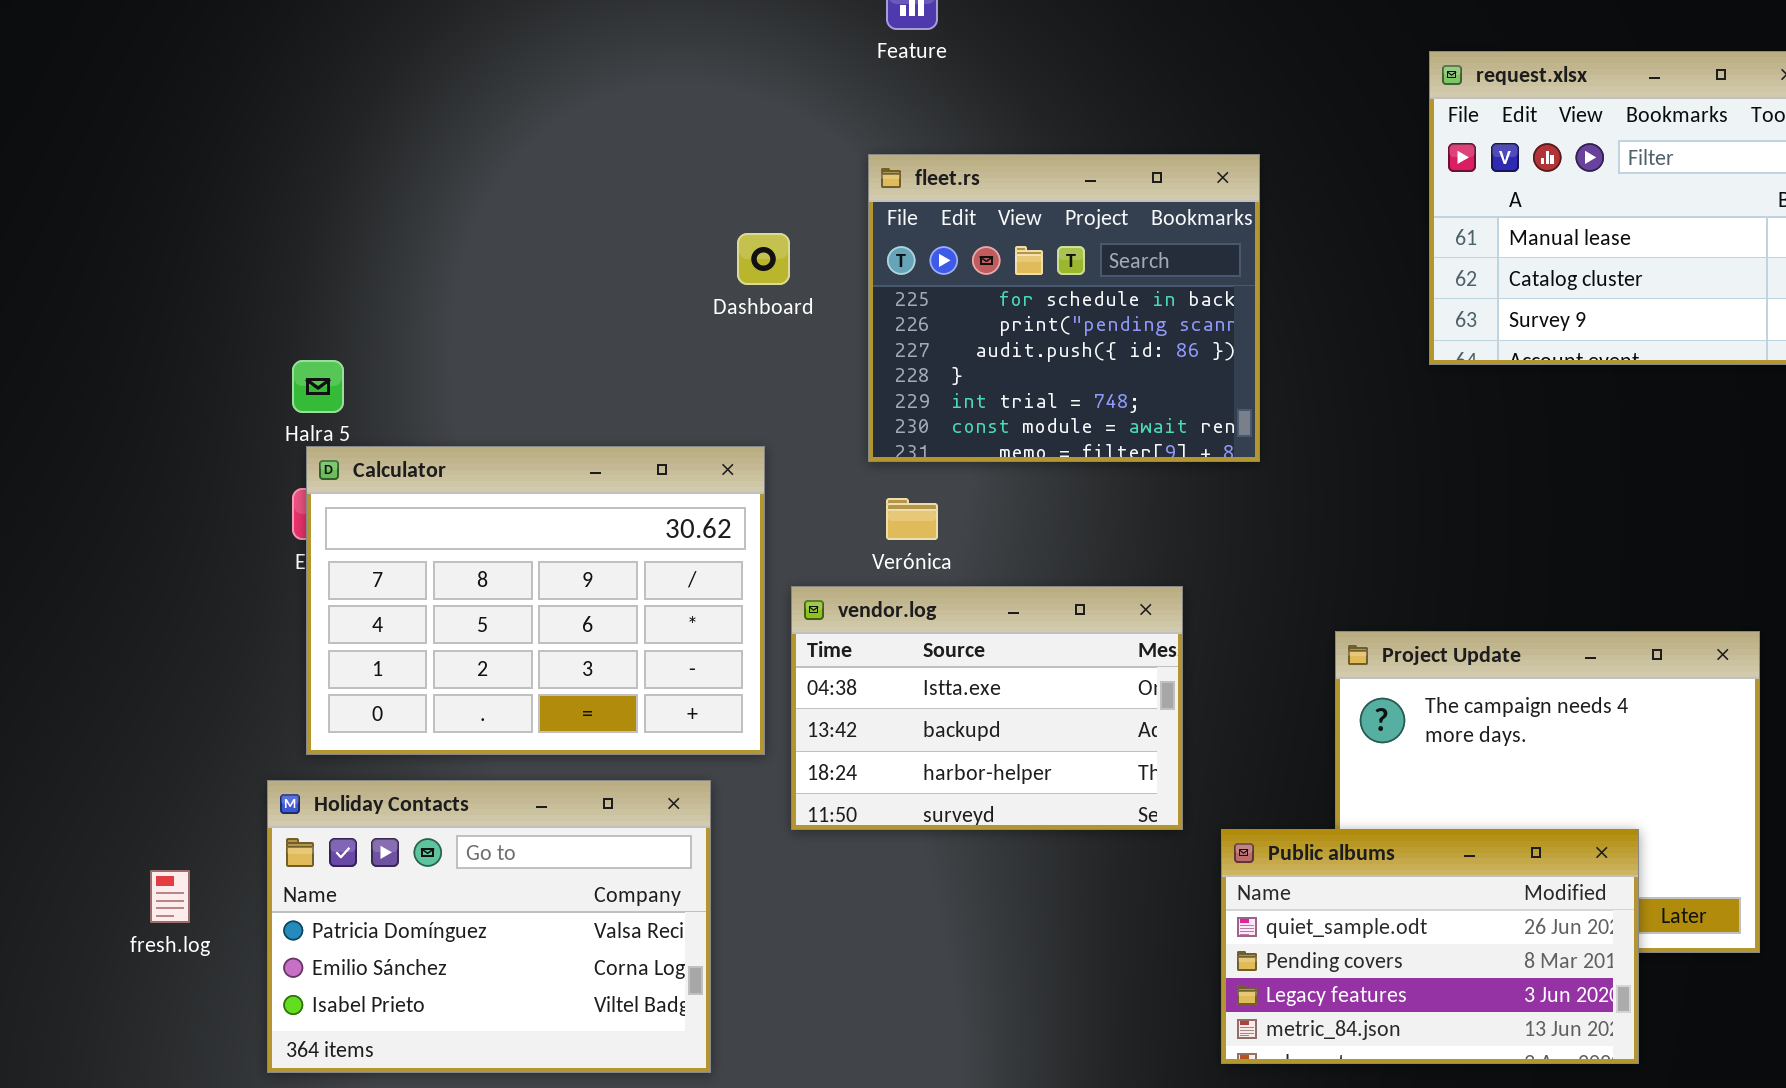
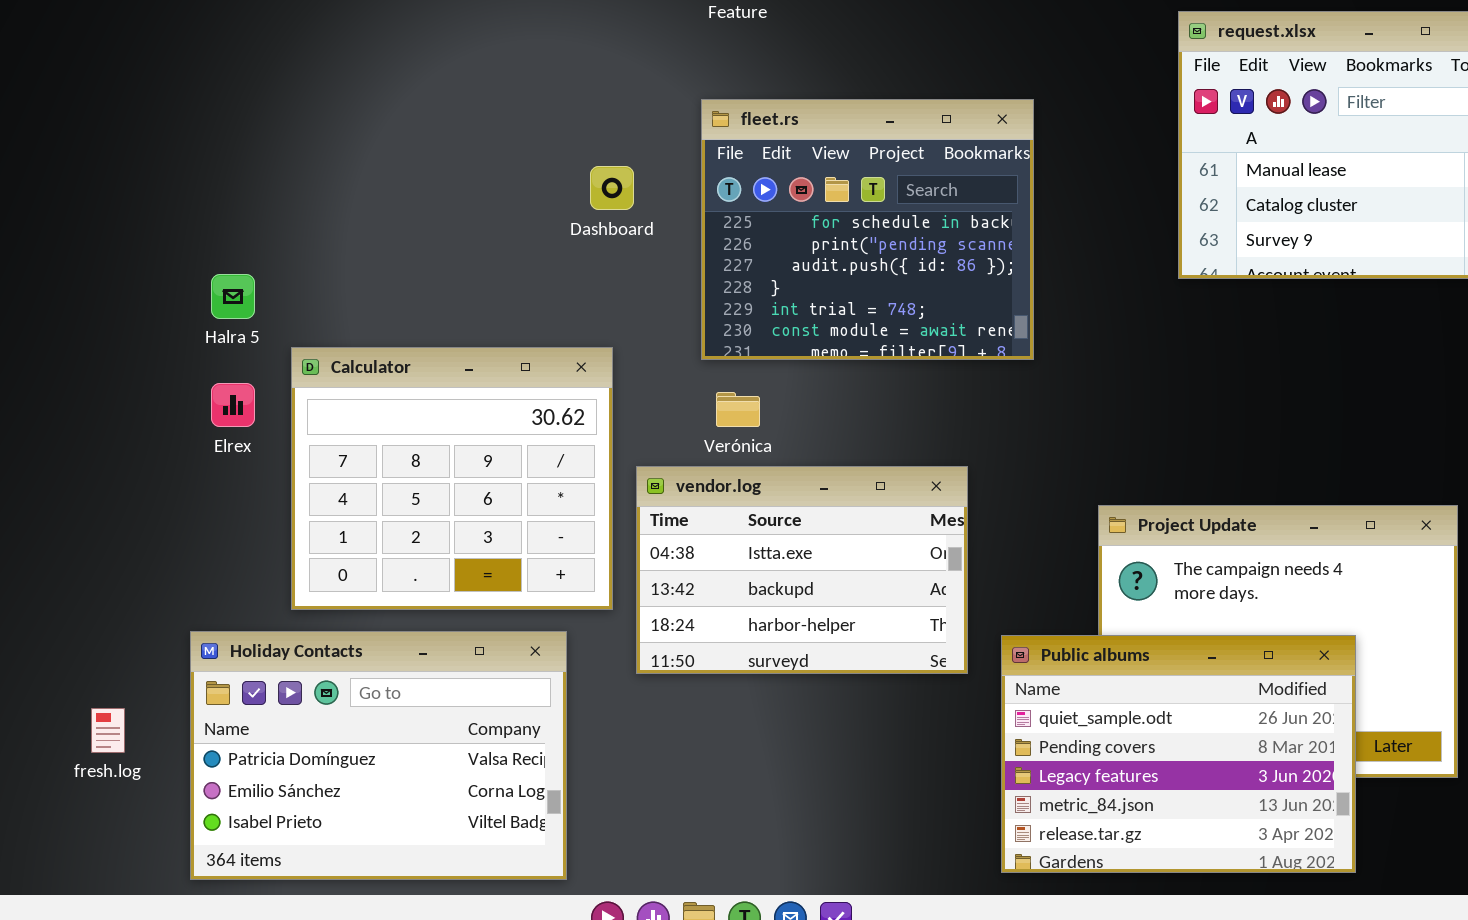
Calculator: [306,446,765,755] -> [291,347,613,610], resized
Public albums: [1221,829,1639,1064] -> [1001,635,1356,873], resized

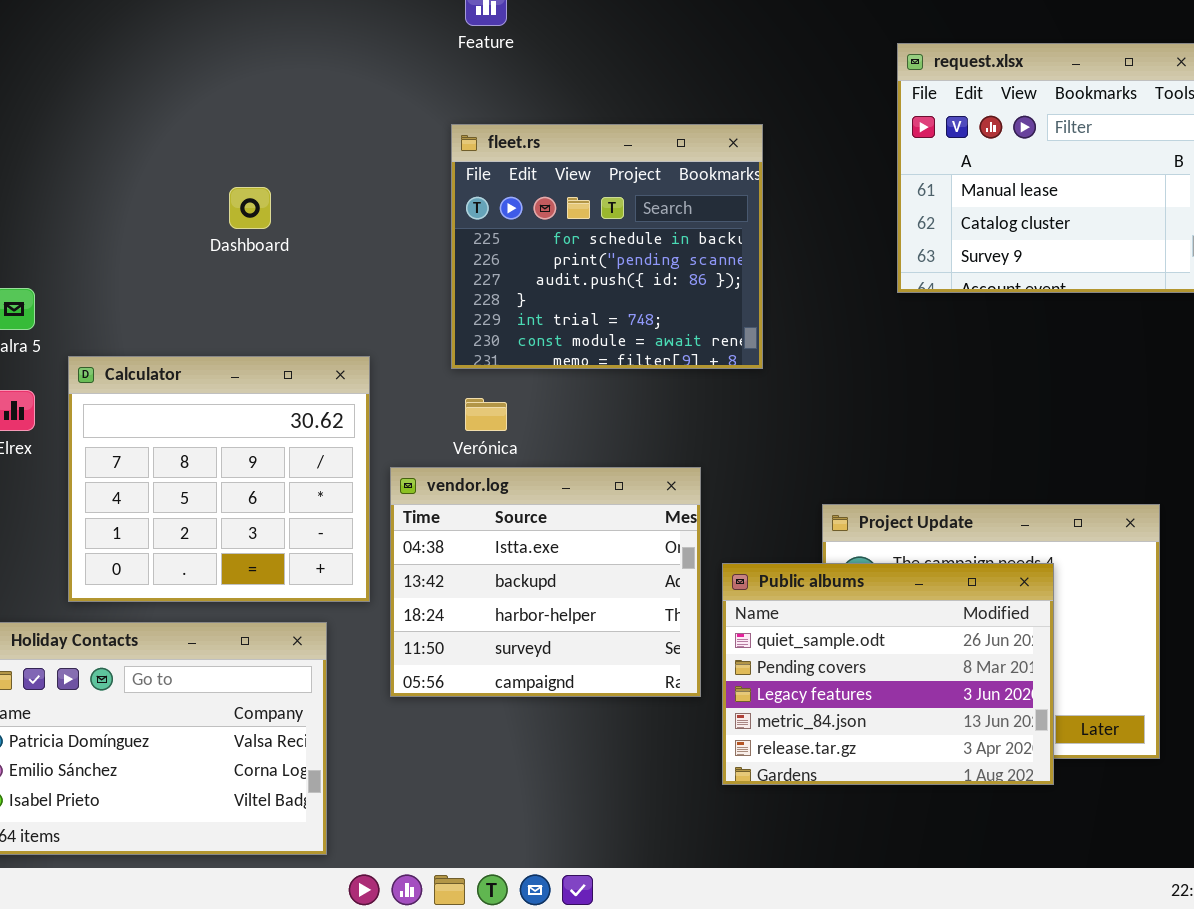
Dashboard: [590,166,634,210] -> [229,187,271,229], moved
vendor.log: [636,466,968,674] -> [390,467,701,697], resized
Public albums: [1001,635,1356,873] -> [722,563,1054,785], moved

